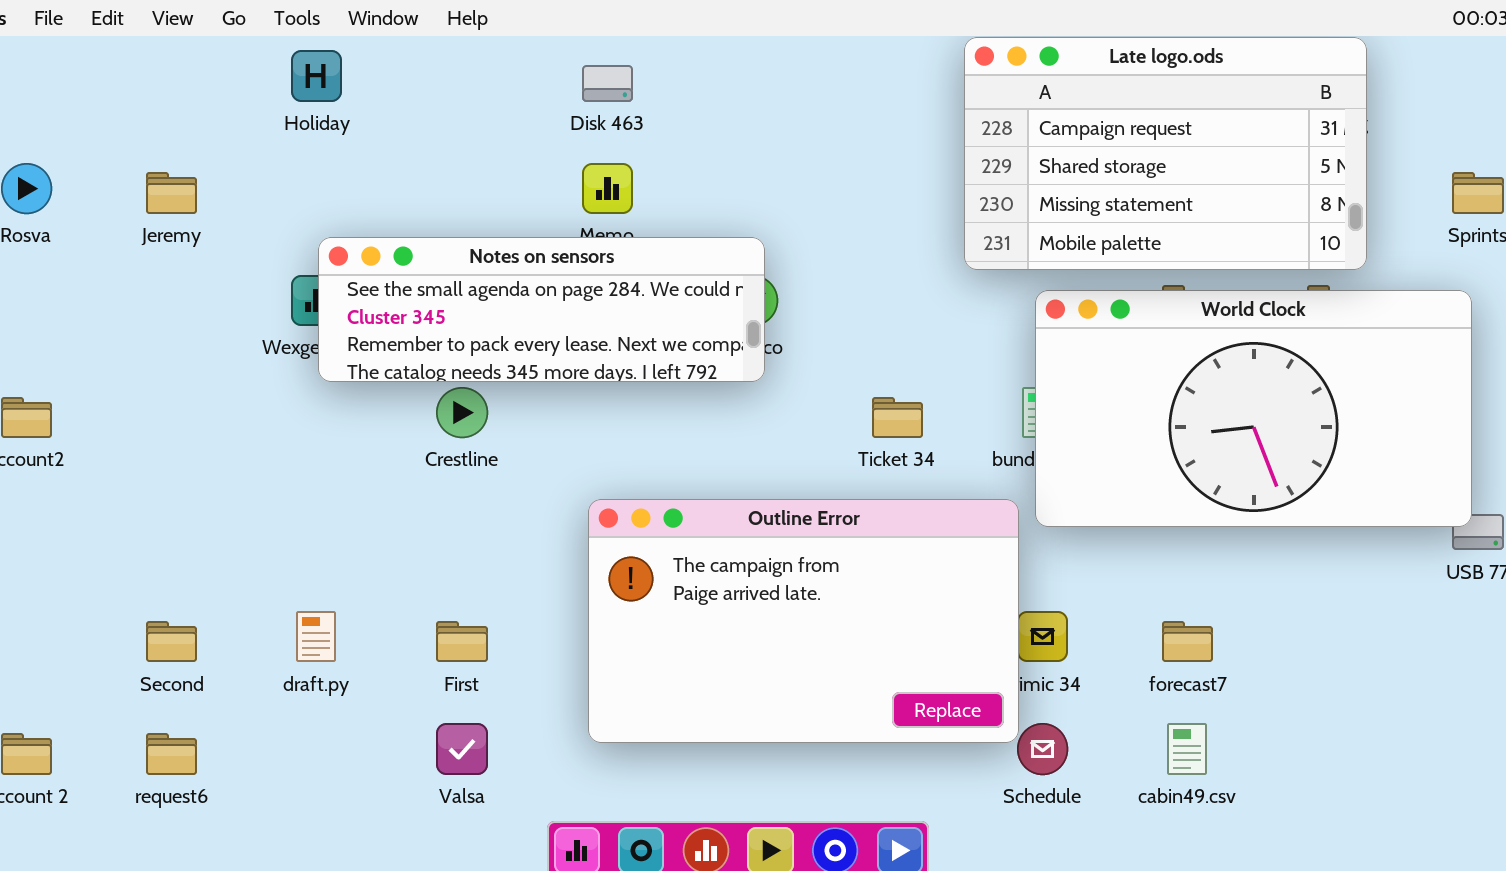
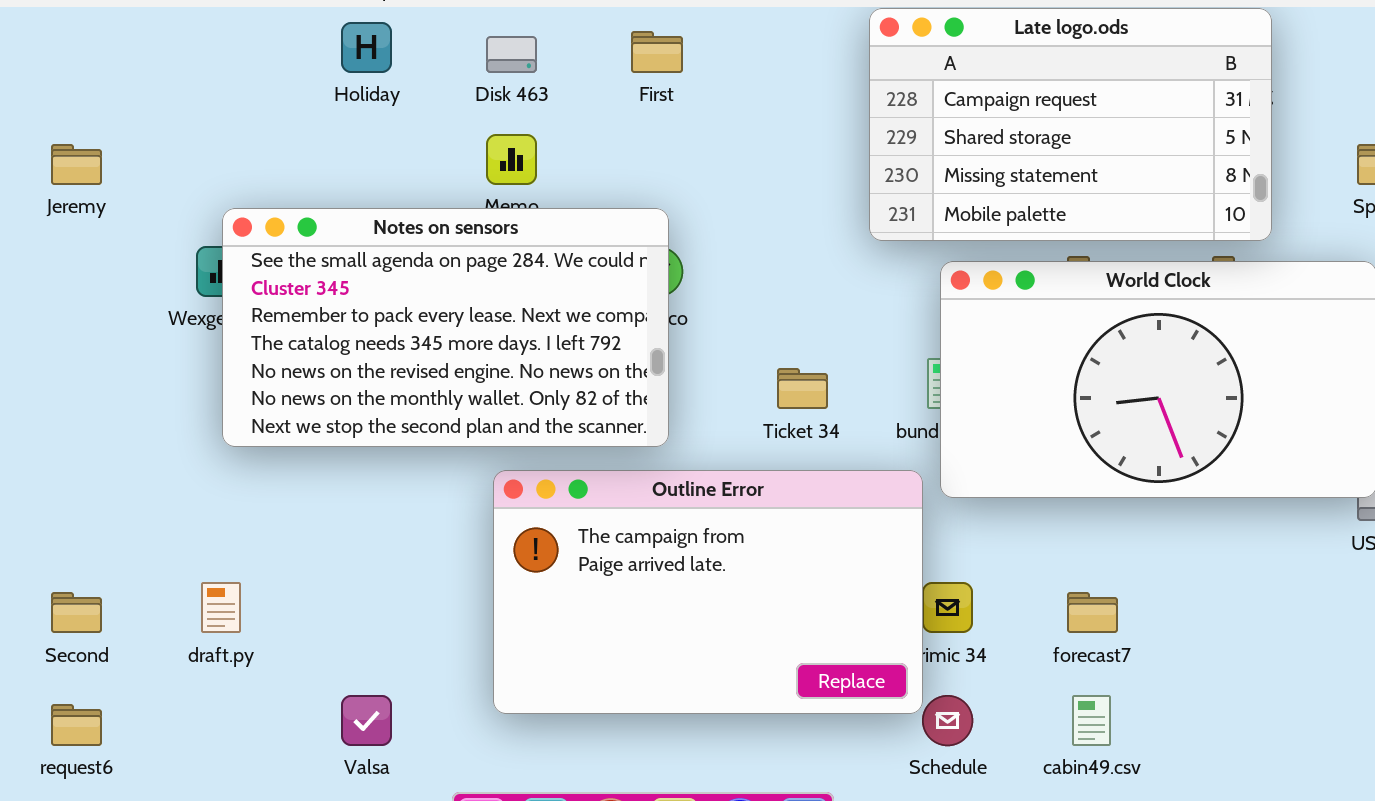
Holiday: [291,50,342,102] -> [341,22,392,73], moved
Notes on sensors: [318,237,765,382] -> [222,208,669,447], resized
First: [436,621,488,662] -> [631,31,683,73], moved

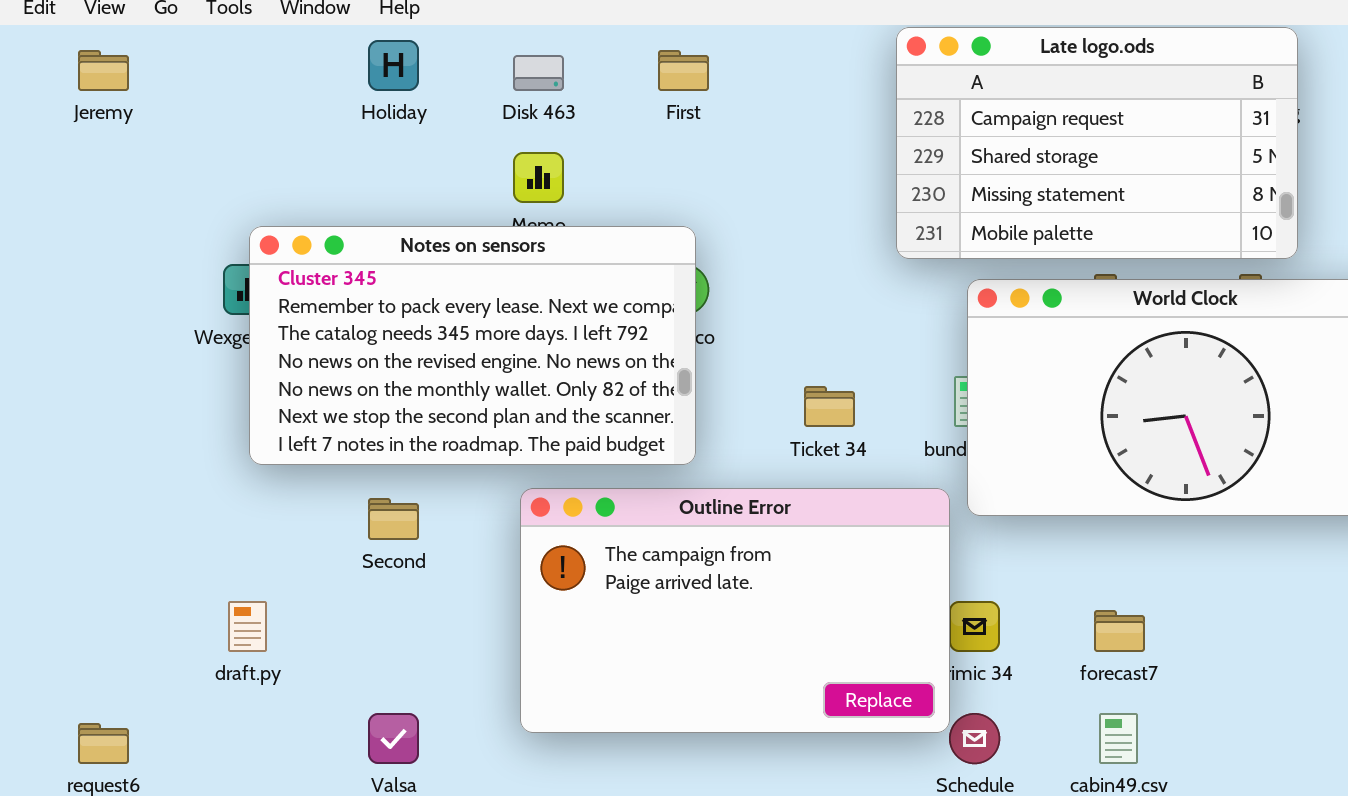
Jeremy: [51,144,102,185] -> [78,50,129,91], moved
Notes on sensors: [222,208,669,447] -> [249,226,696,465], scrolled down 1 row
Second: [51,592,102,633] -> [368,498,419,540], moved

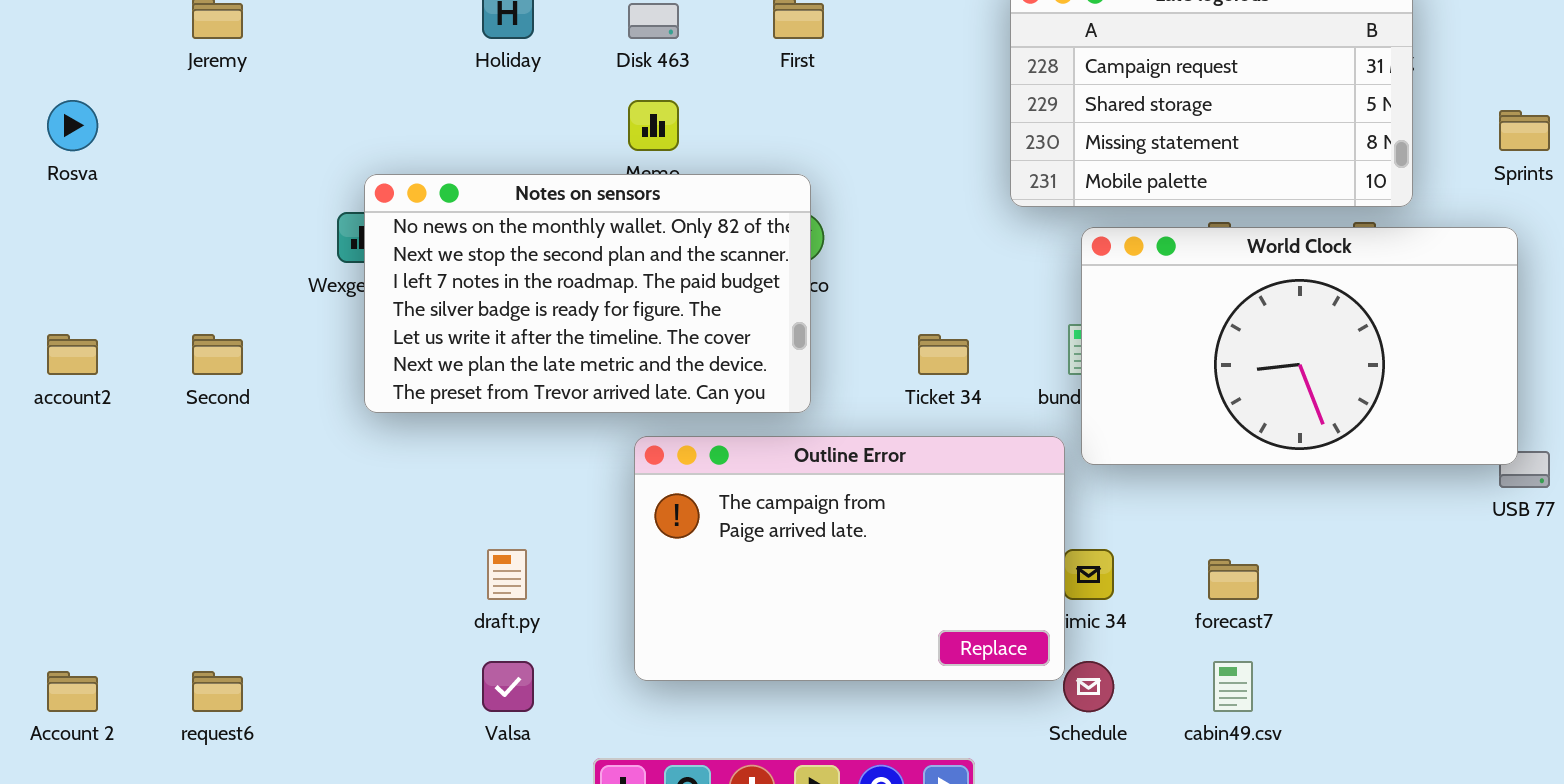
Notes on sensors: [249,226,696,465] -> [364,174,811,413], scrolled down 4 rows
Second: [368,498,419,540] -> [192,334,243,375], moved
draft.py: [228,601,267,652] -> [487,549,527,600], moved

